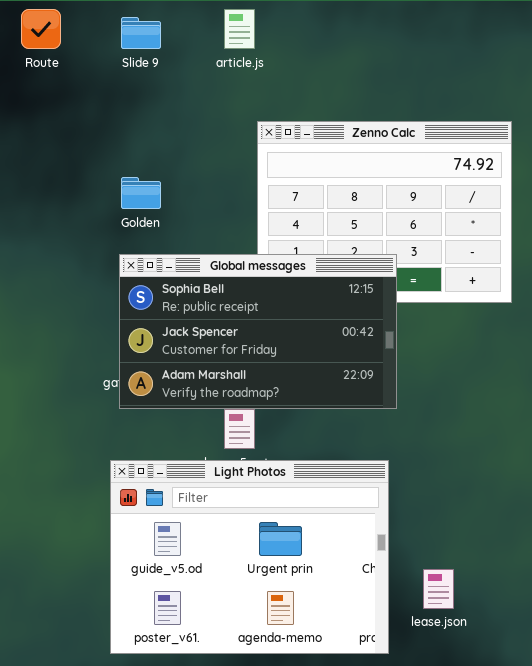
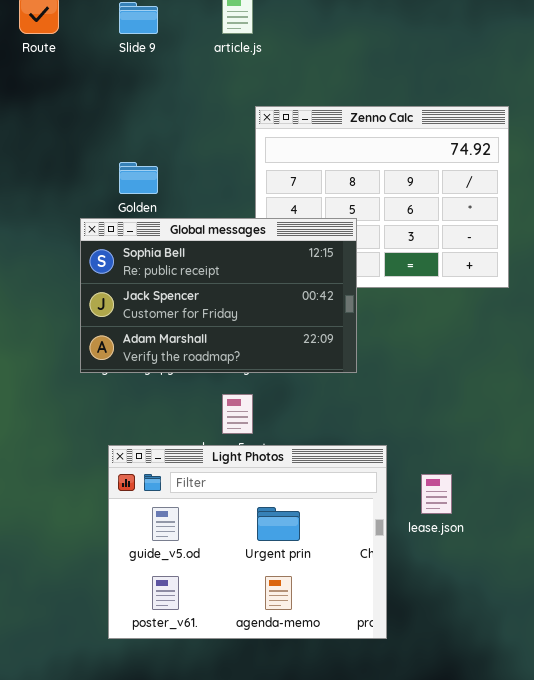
Global messages: [119,254,397,409] -> [80,218,357,373], moved
lease.json: [423,569,454,609] -> [421,474,452,514], moved

